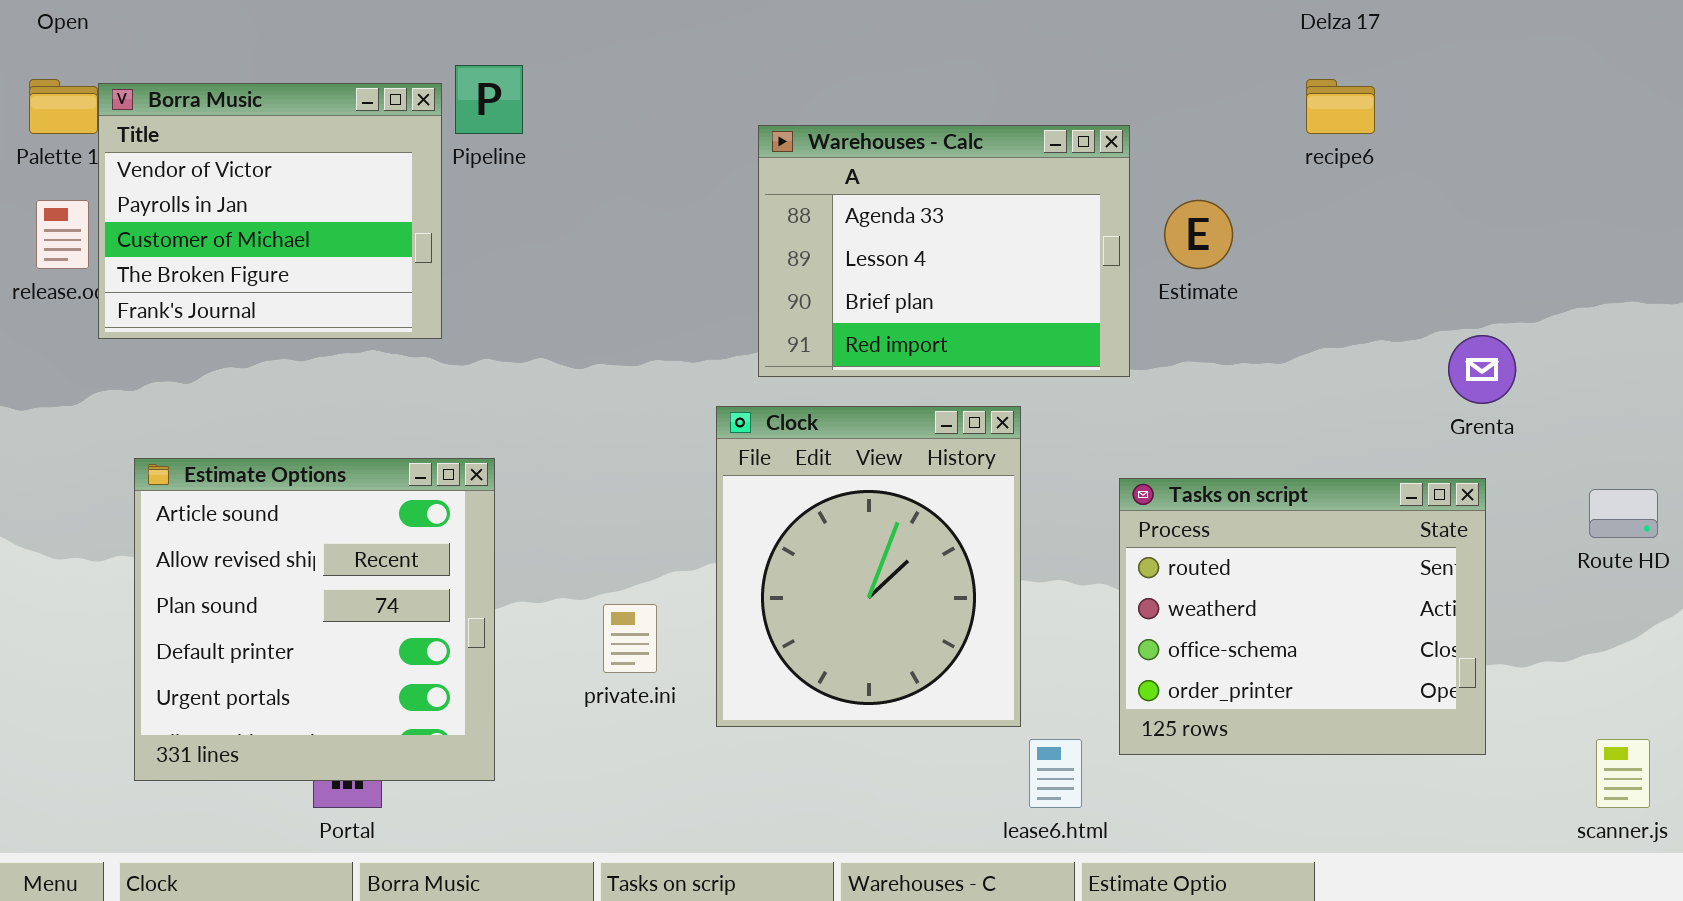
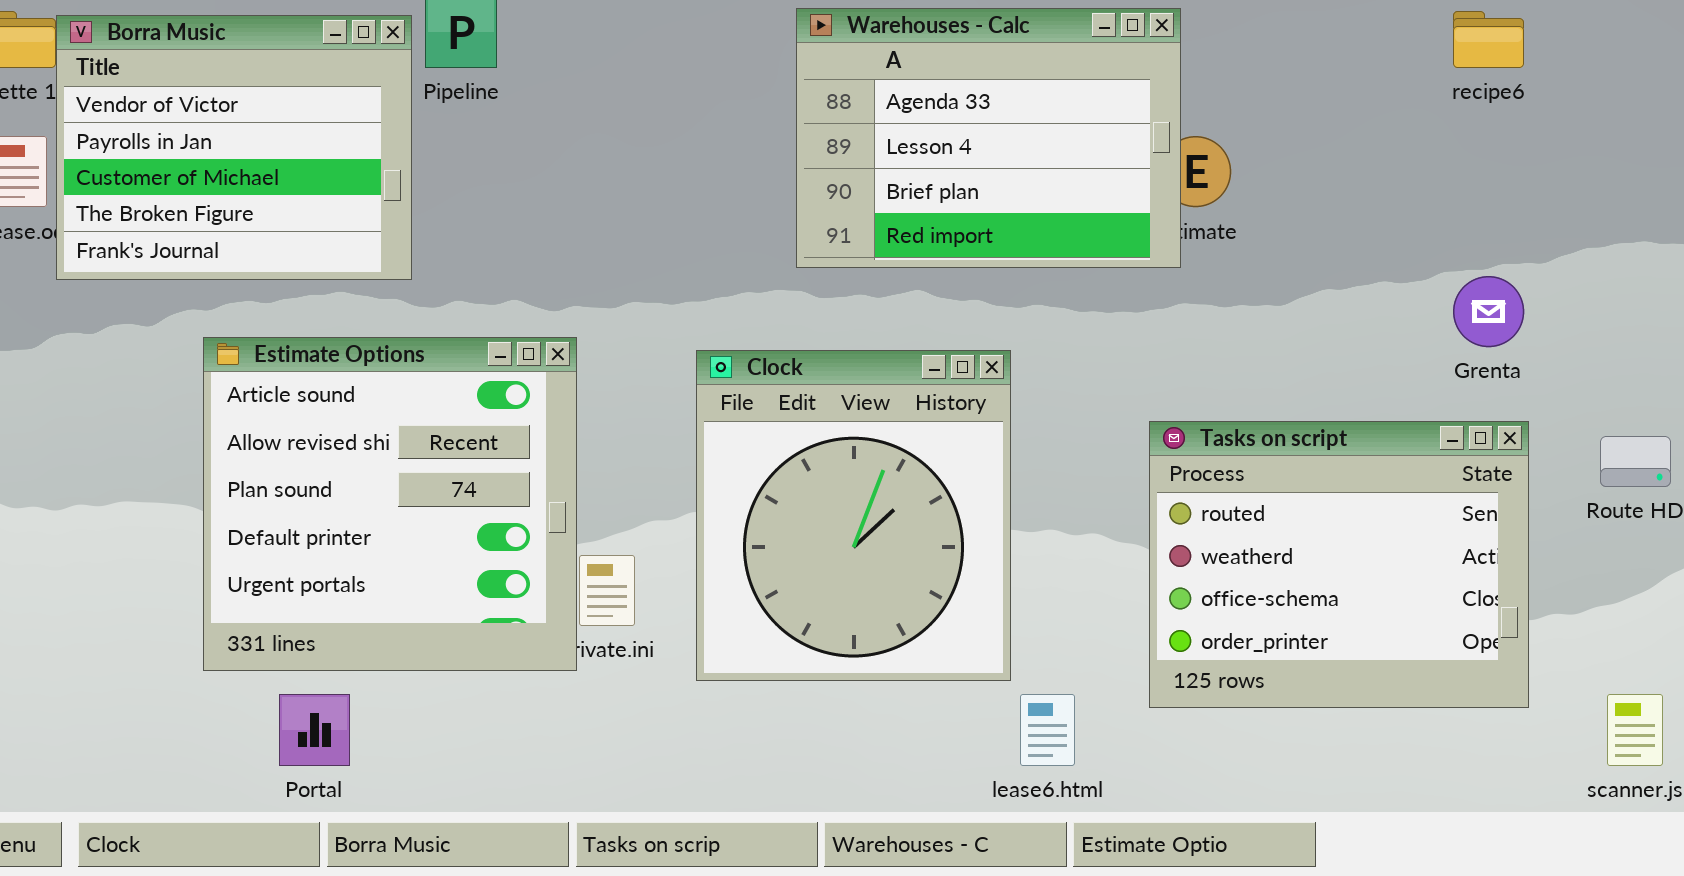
recipe6: [1306,79,1375,134] -> [1453,11,1524,68], moved
Warehouses - Calc: [758,125,1130,377] -> [796,8,1181,268], moved
Estimate Options: [134,458,495,781] -> [203,337,577,671], moved
Tasks on script: [1119,478,1486,755] -> [1149,421,1529,708], moved

